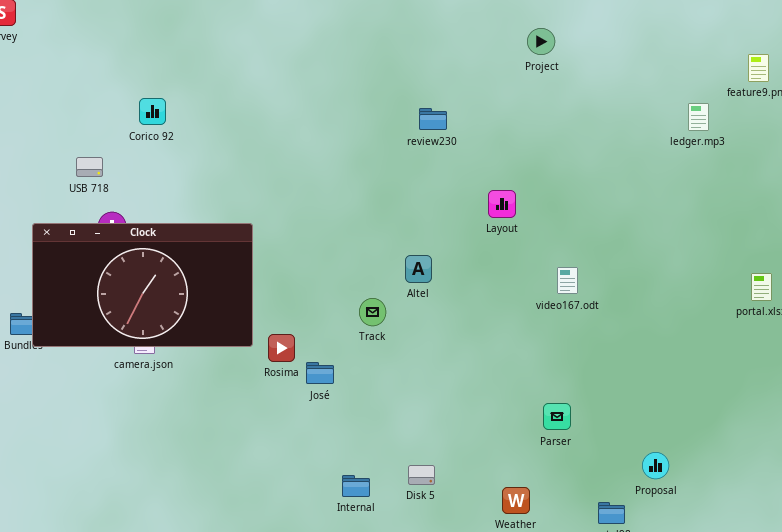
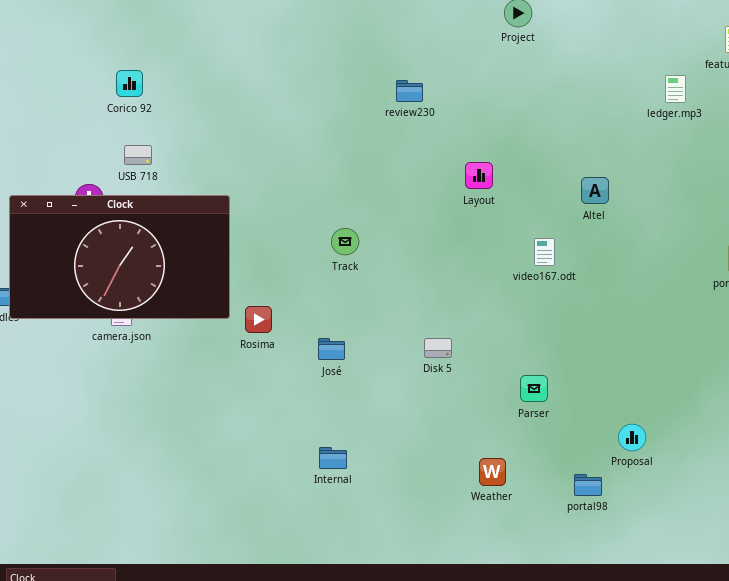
USB 718: [76,157,103,177] -> [124,145,152,165], moved
Altel: [405,255,432,283] -> [581,177,609,204], moved
Track: [359,298,386,326] -> [331,228,359,255], moved
José: [306,362,334,384] -> [318,338,345,360], moved
Disk 5: [408,465,435,485] -> [424,338,452,358], moved

